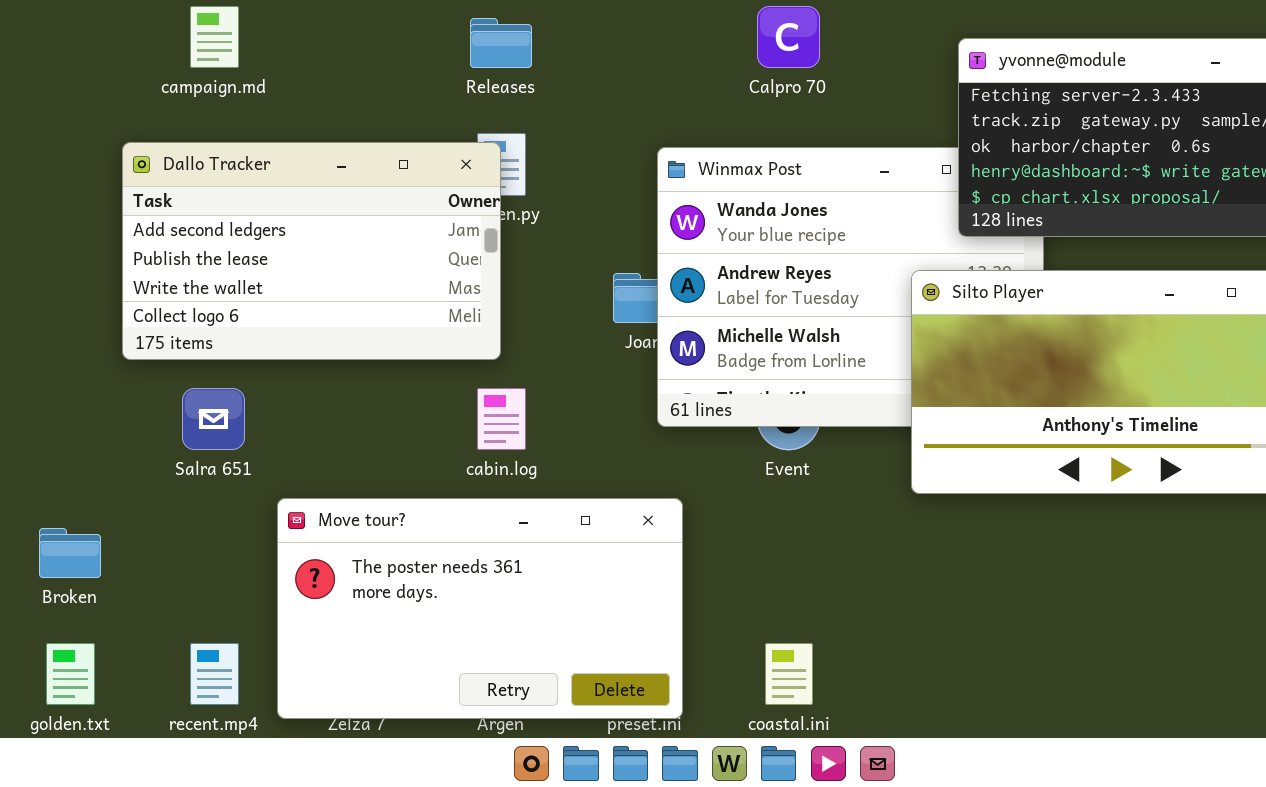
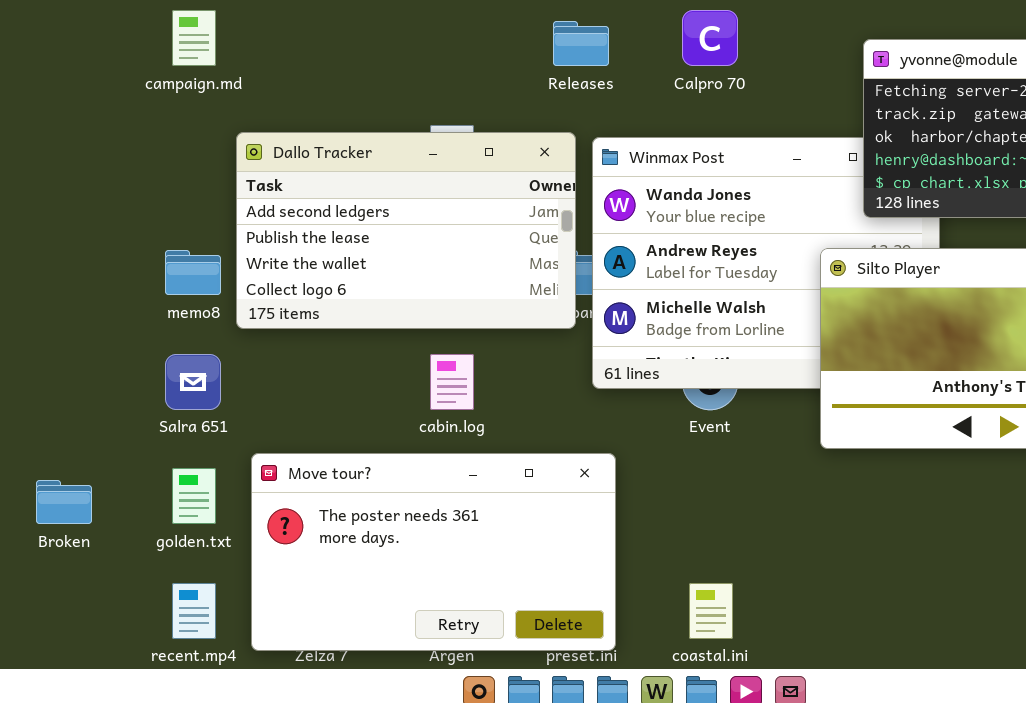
Releases: [470,18,532,68] -> [553,21,609,66], moved
Dallo Tracker: [122,142,501,360] -> [236,132,576,329], moved
golden.txt: [46,643,95,705] -> [172,468,216,524], moved

